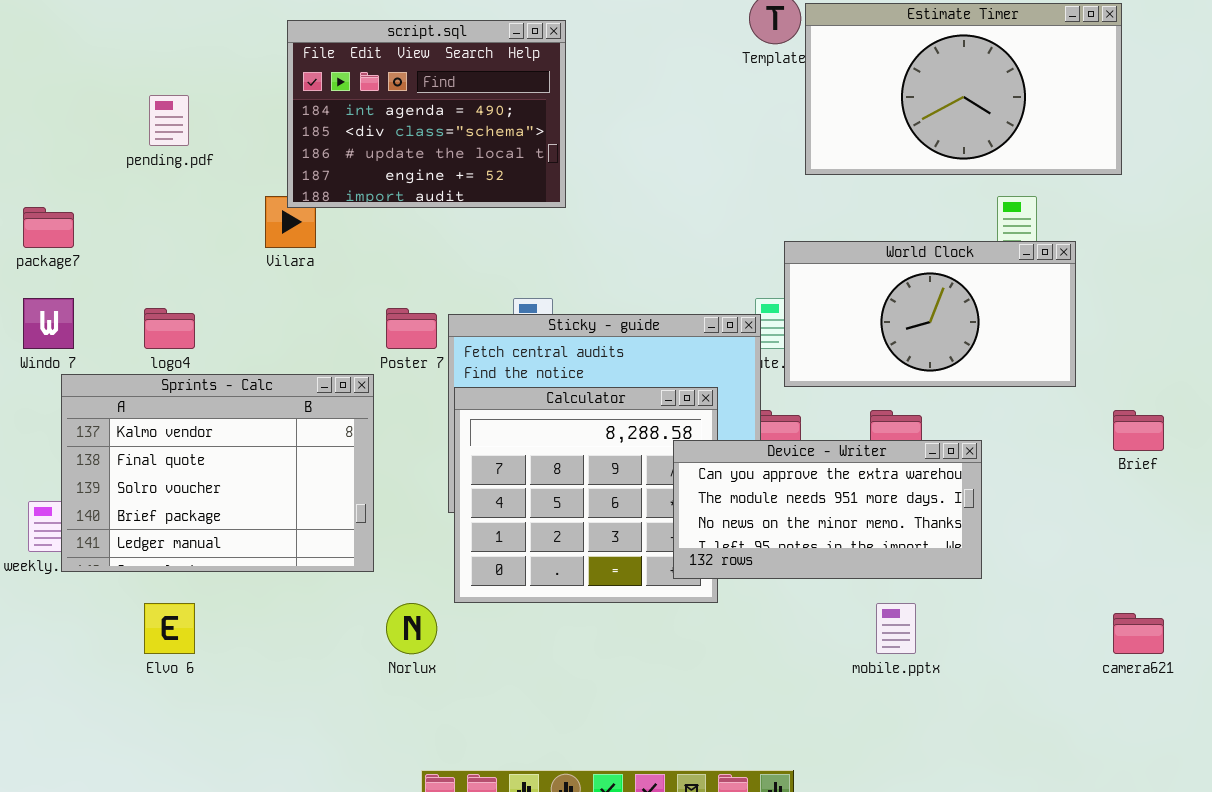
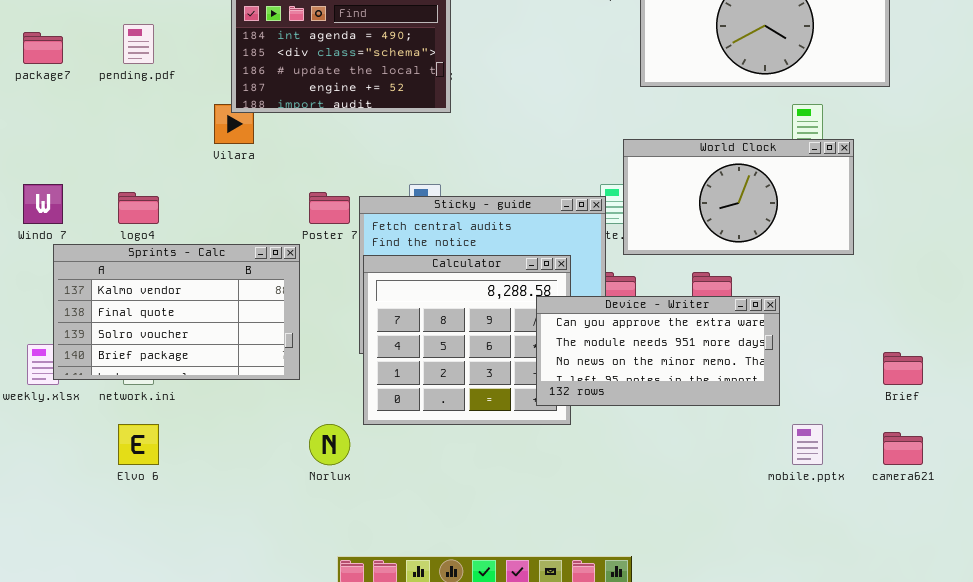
package7: [23,207,74,248] -> [23,32,63,64], moved
Sprints - Calc: [61,374,374,572] -> [53,244,300,380], resized
Brief: [1113,410,1164,451] -> [883,352,923,385], moved
mobile.pptx: [876,603,916,654] -> [792,424,823,465], moved

